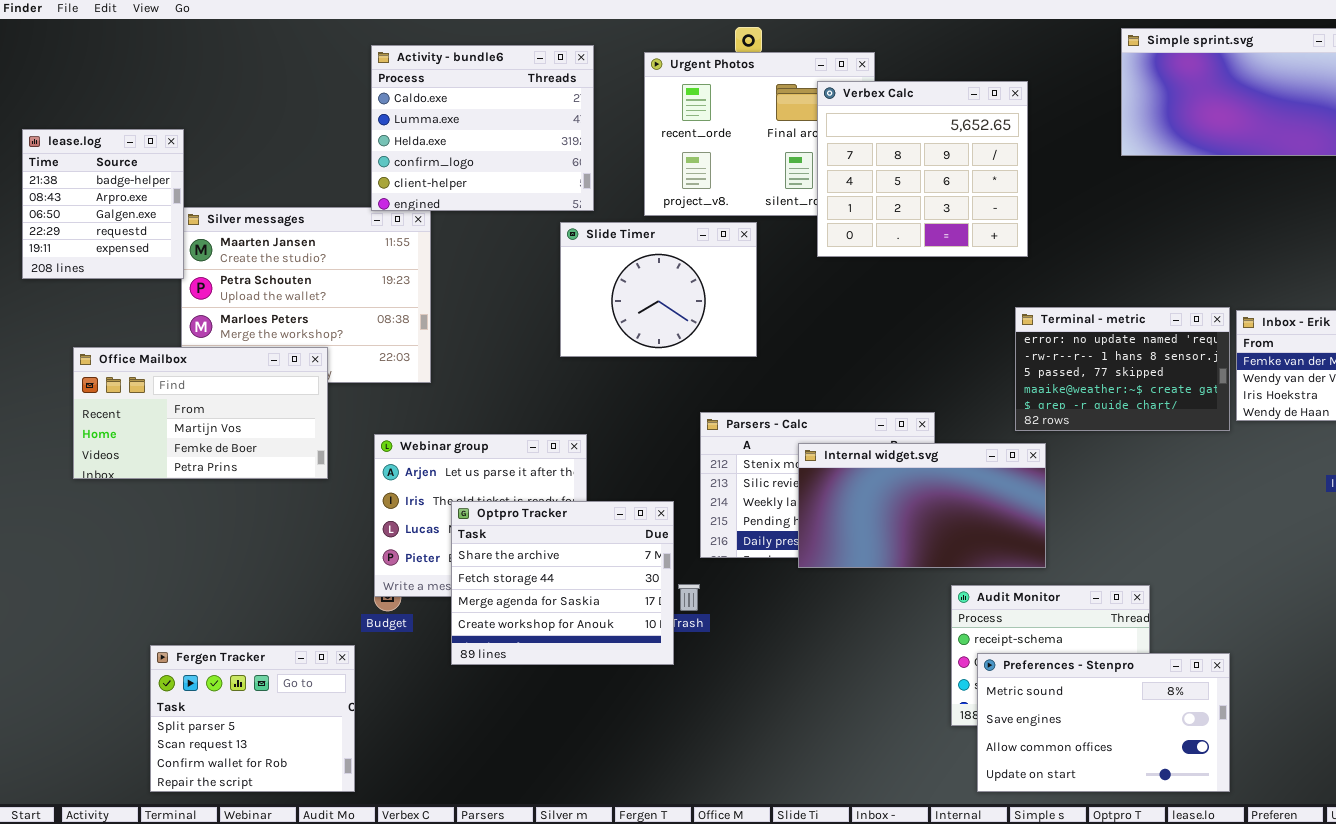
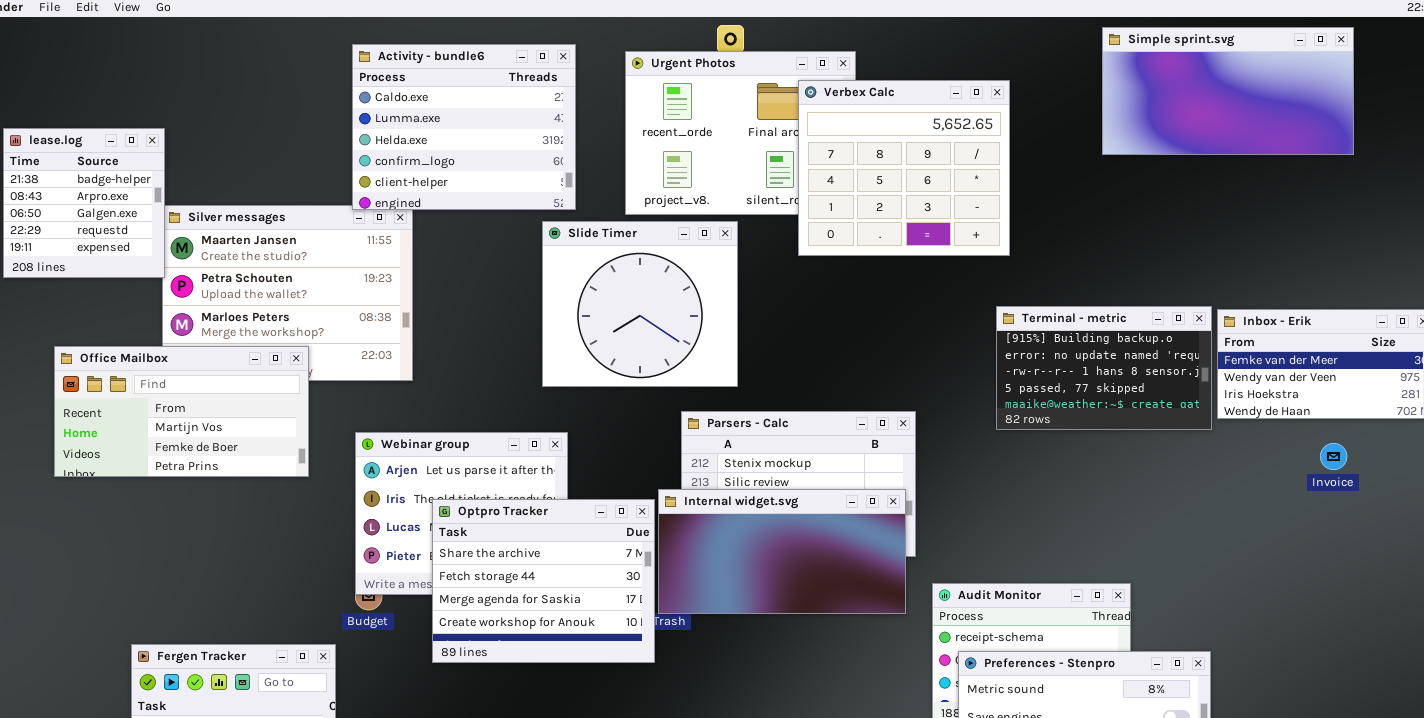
Slide Timer: [560,222,757,357] -> [542,221,738,387], resized
Terminal - metric: [1015,307,1230,431] -> [996,306,1212,430], scrolled up 1 row
Internal widget.svg: [798,443,1046,568] -> [658,489,906,614], moved

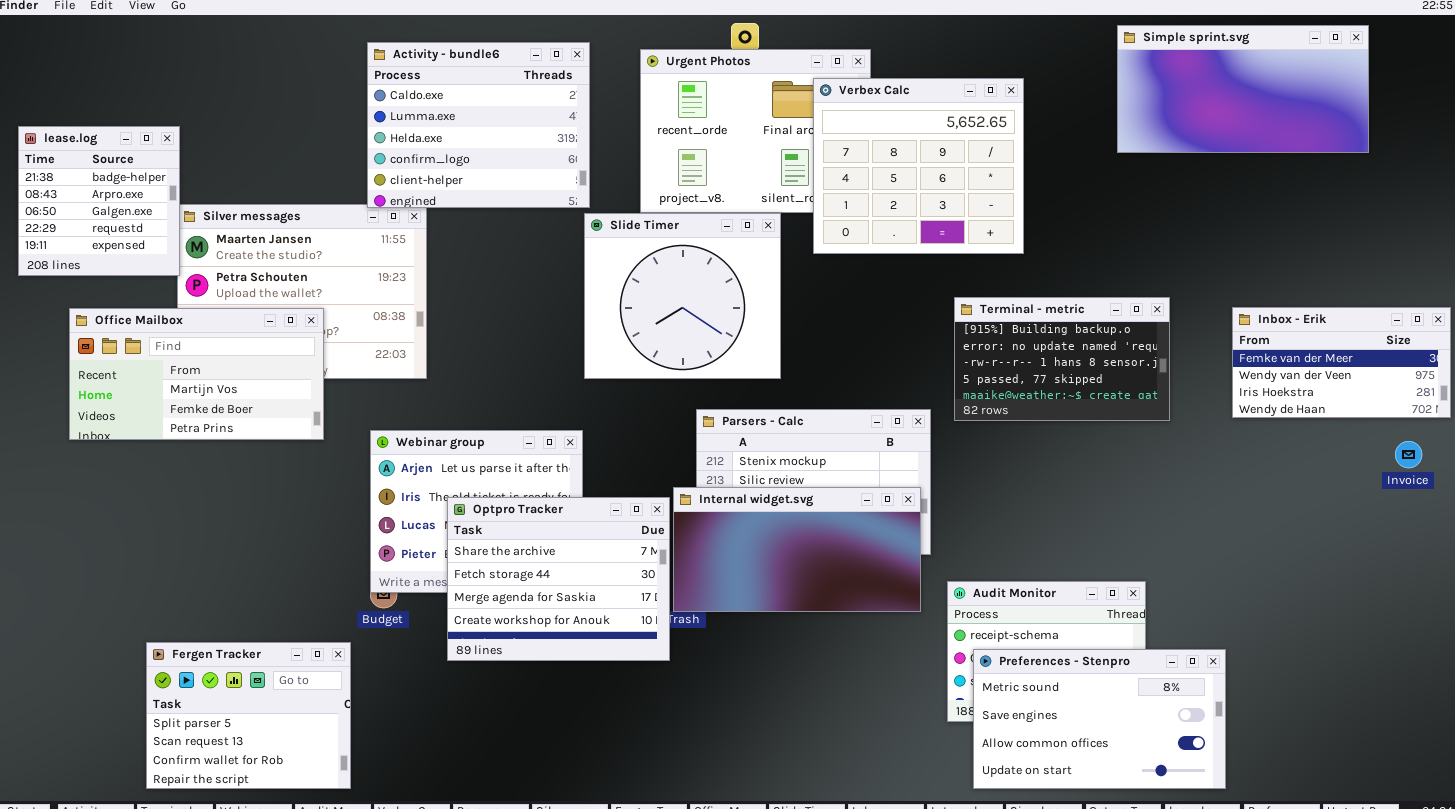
Slide Timer: [542,221,738,387] -> [584,213,781,379], moved
Terminal - metric: [996,306,1212,430] -> [954,297,1170,421], moved
Office Mailbox: [54,346,309,477] -> [69,308,324,440], moved
Invoice: [1320,443,1347,470] -> [1395,441,1422,468], moved

